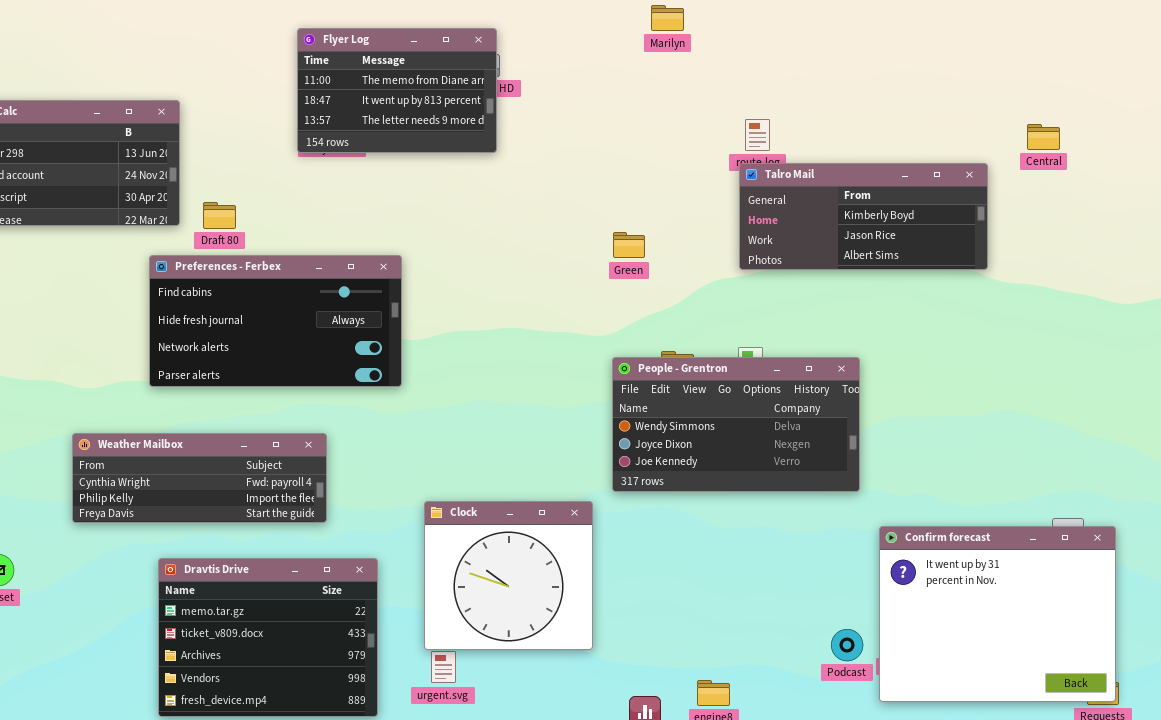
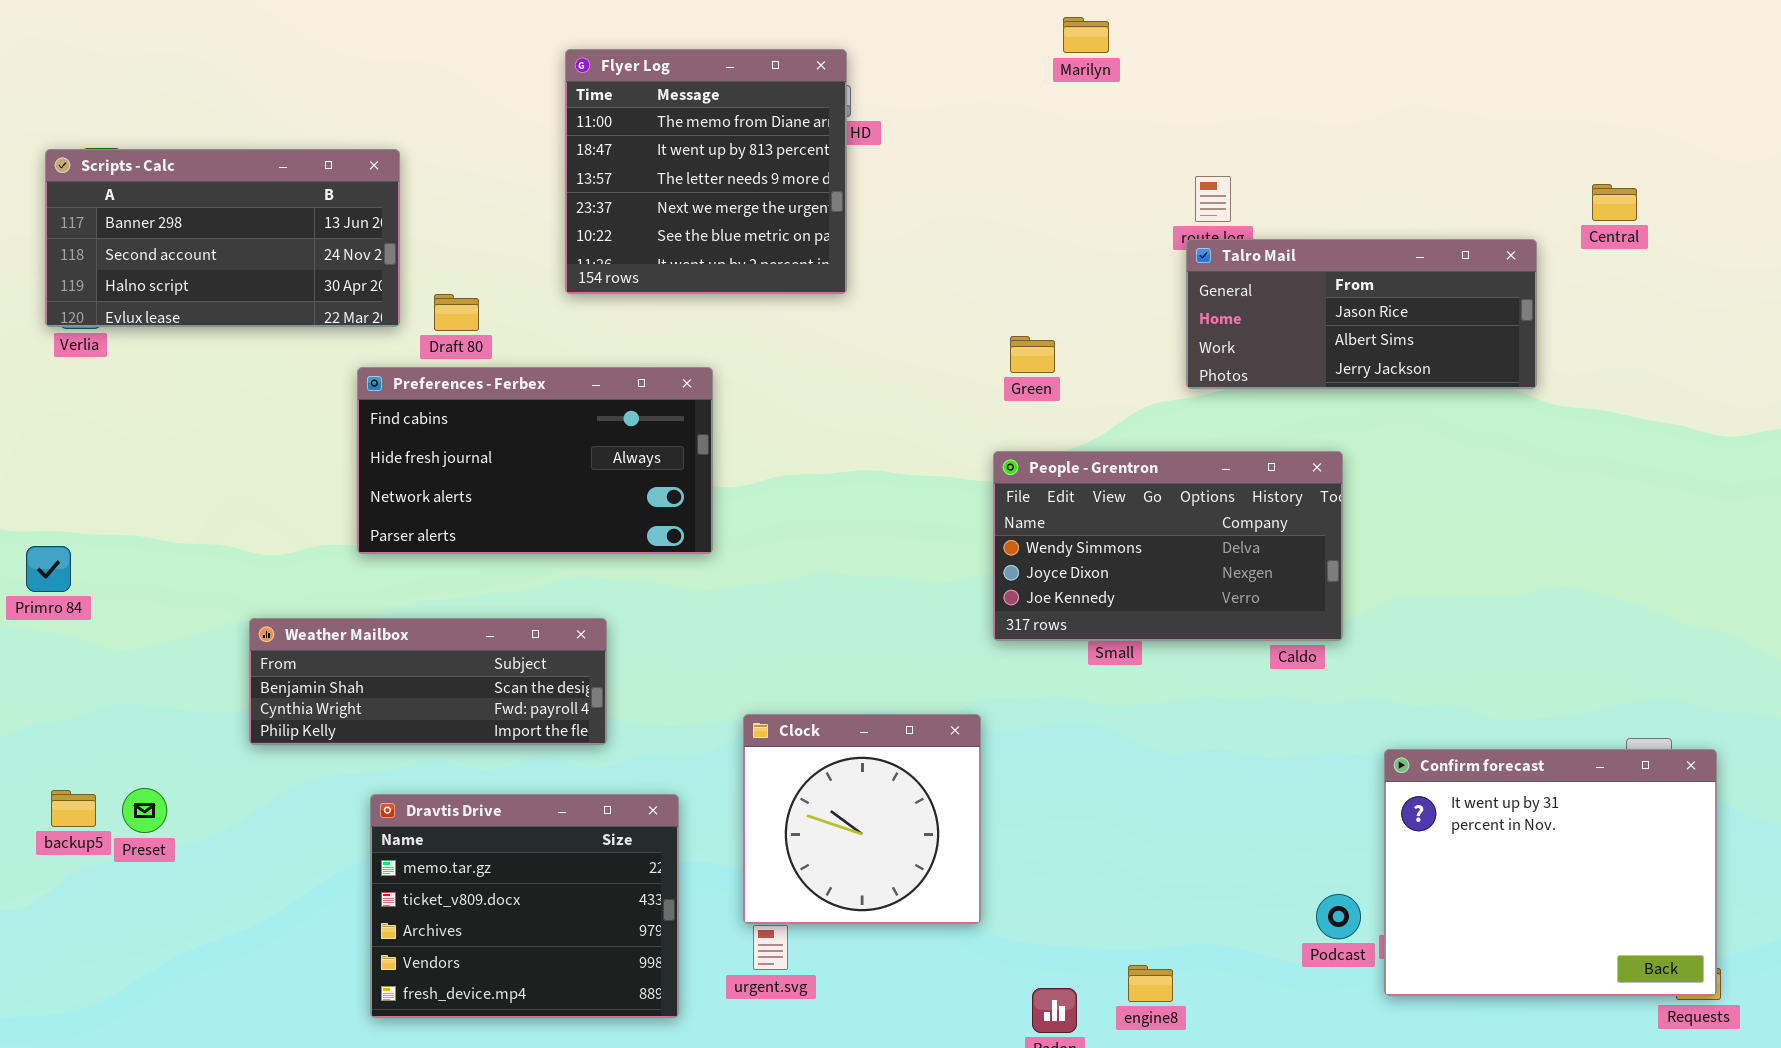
Flyer Log: [297,28,497,153] -> [565,49,847,294], resized
Talro Mail: [739,163,988,270] -> [1186,239,1537,389], scrolled down 1 row
People - Grentron: [612,357,860,492] -> [993,451,1343,641], moved
Weather Mailbox: [72,433,327,523] -> [249,618,607,745], scrolled up 1 row

